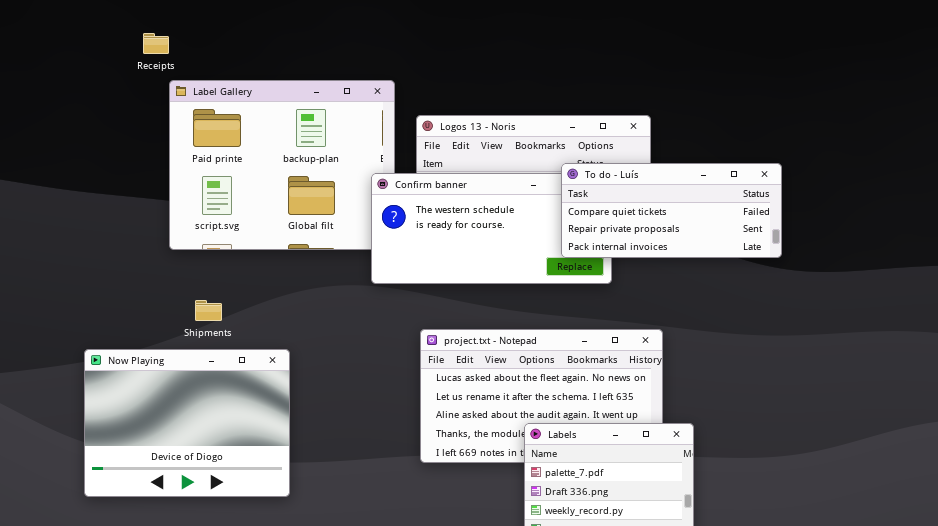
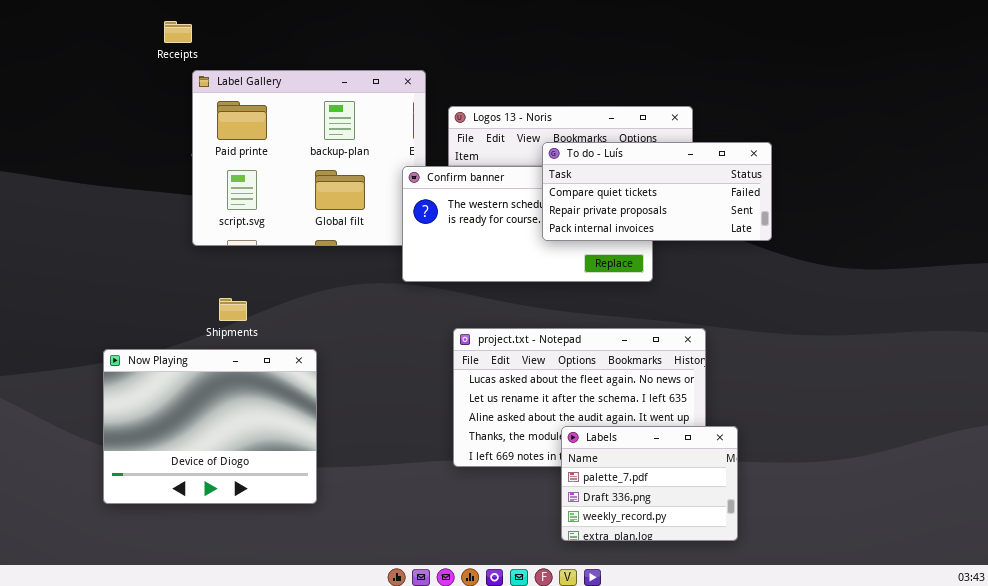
To do - Luís: [561,163,782,258] -> [542,142,772,241], moved

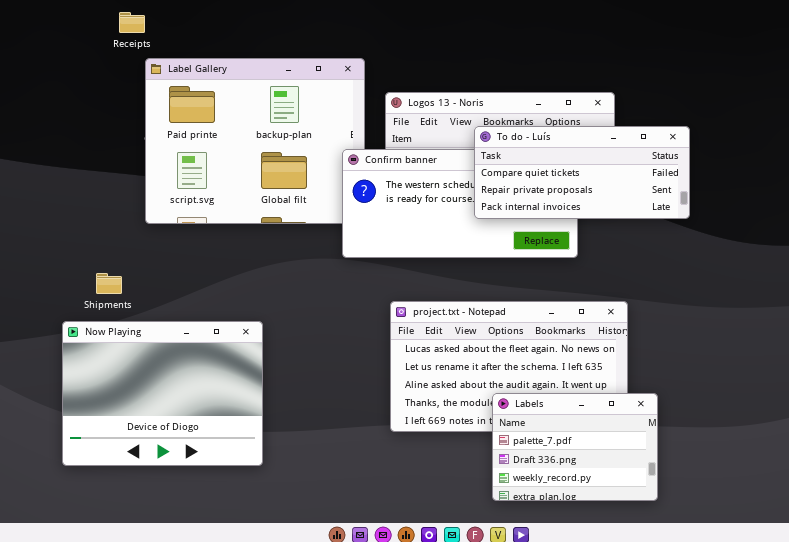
Shipments: [219,298,247,321] -> [96,273,122,294], moved

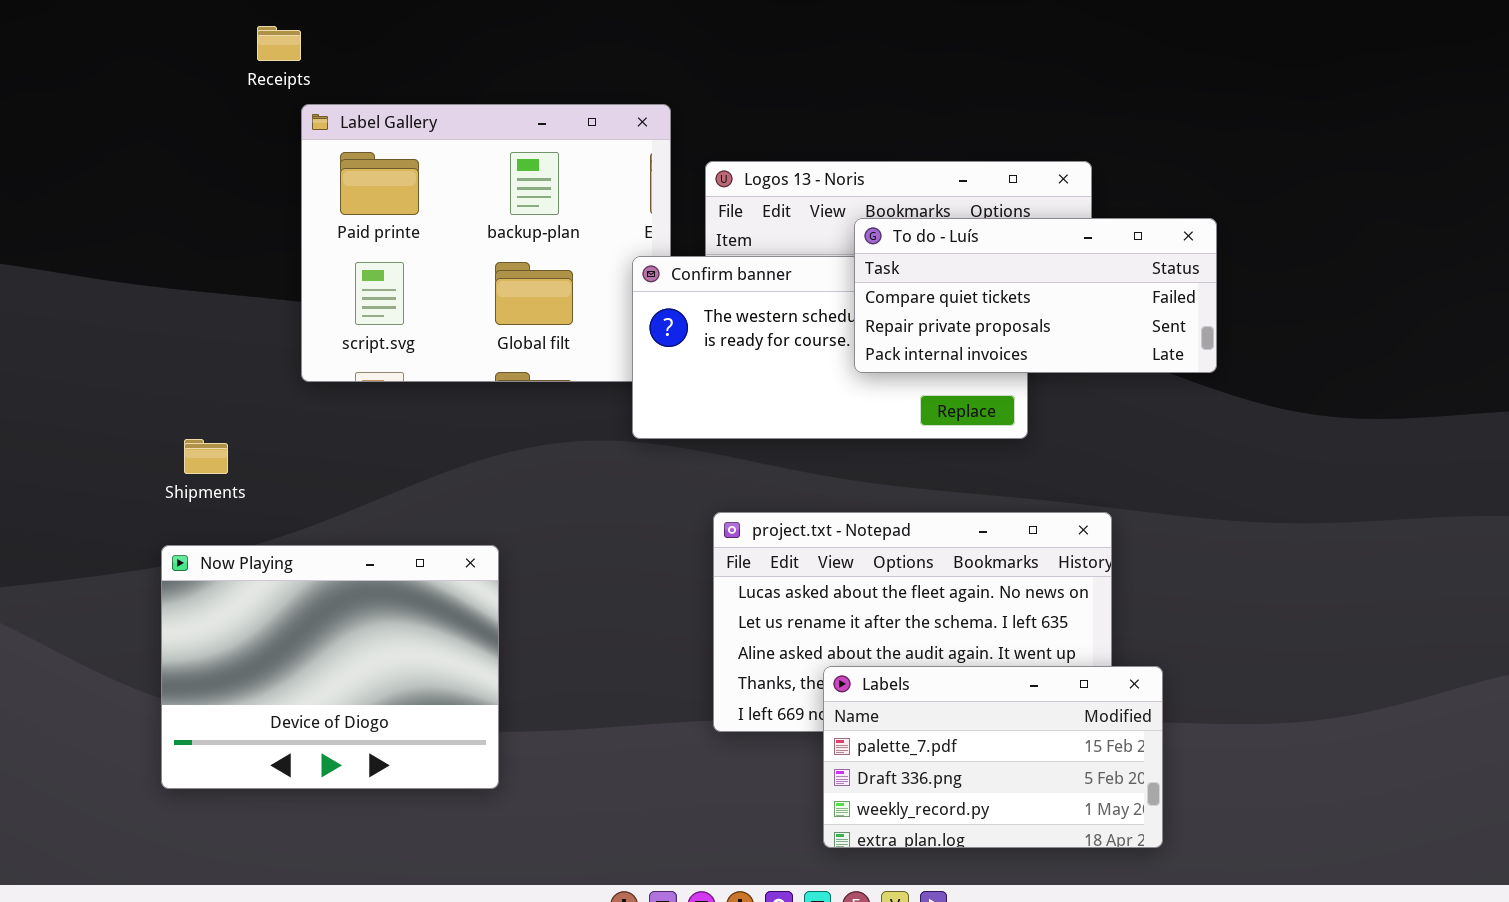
Shipments: [96,273,122,294] -> [184,439,228,474], moved
Labels: [492,393,658,501] -> [823,666,1163,848], resized

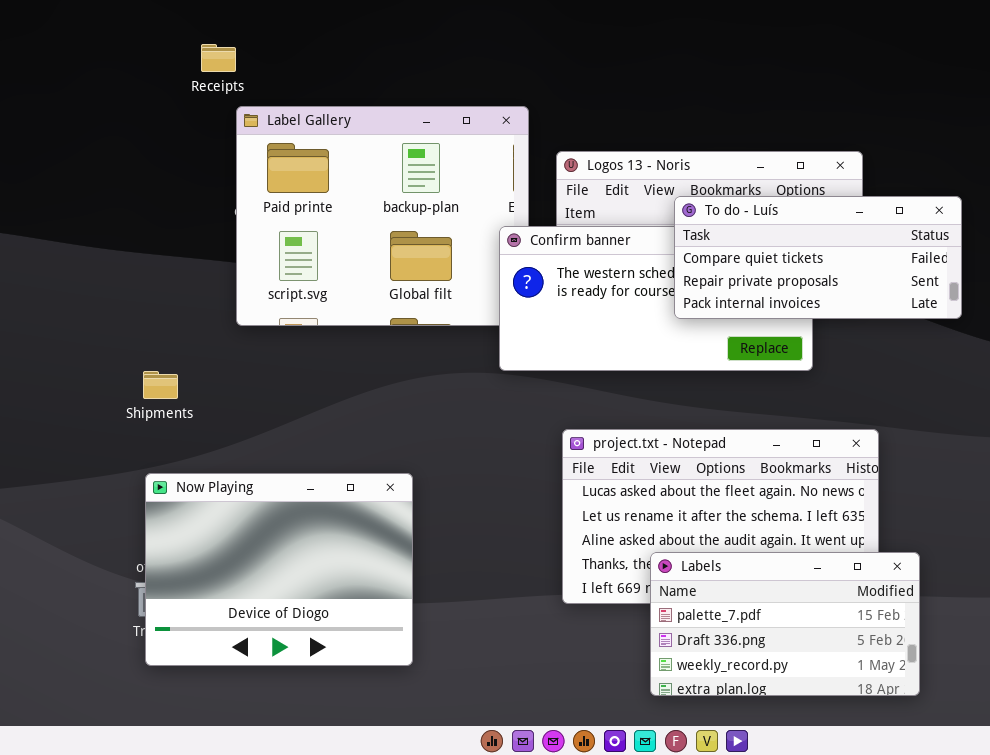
Now Playing: [161,545,499,789] -> [145,473,413,666], moved

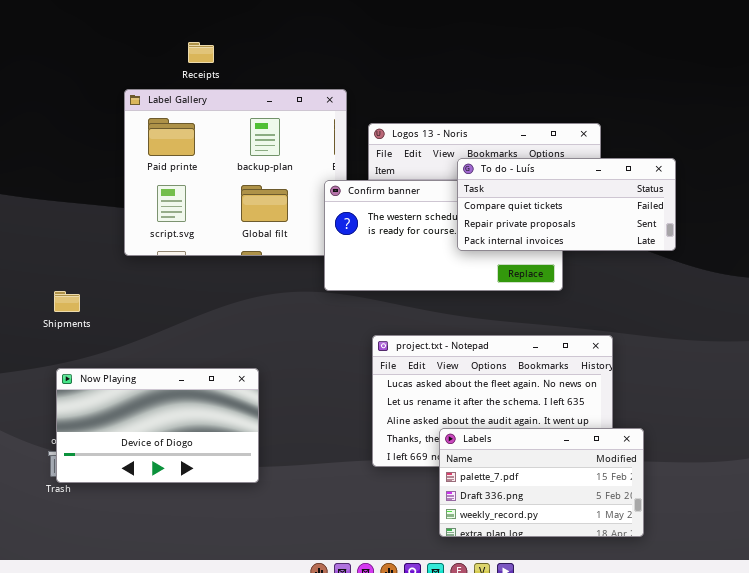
Receipts: [201,44,236,72] -> [188,42,214,63], moved
Now Playing: [145,473,413,666] -> [56,368,259,483], resized

